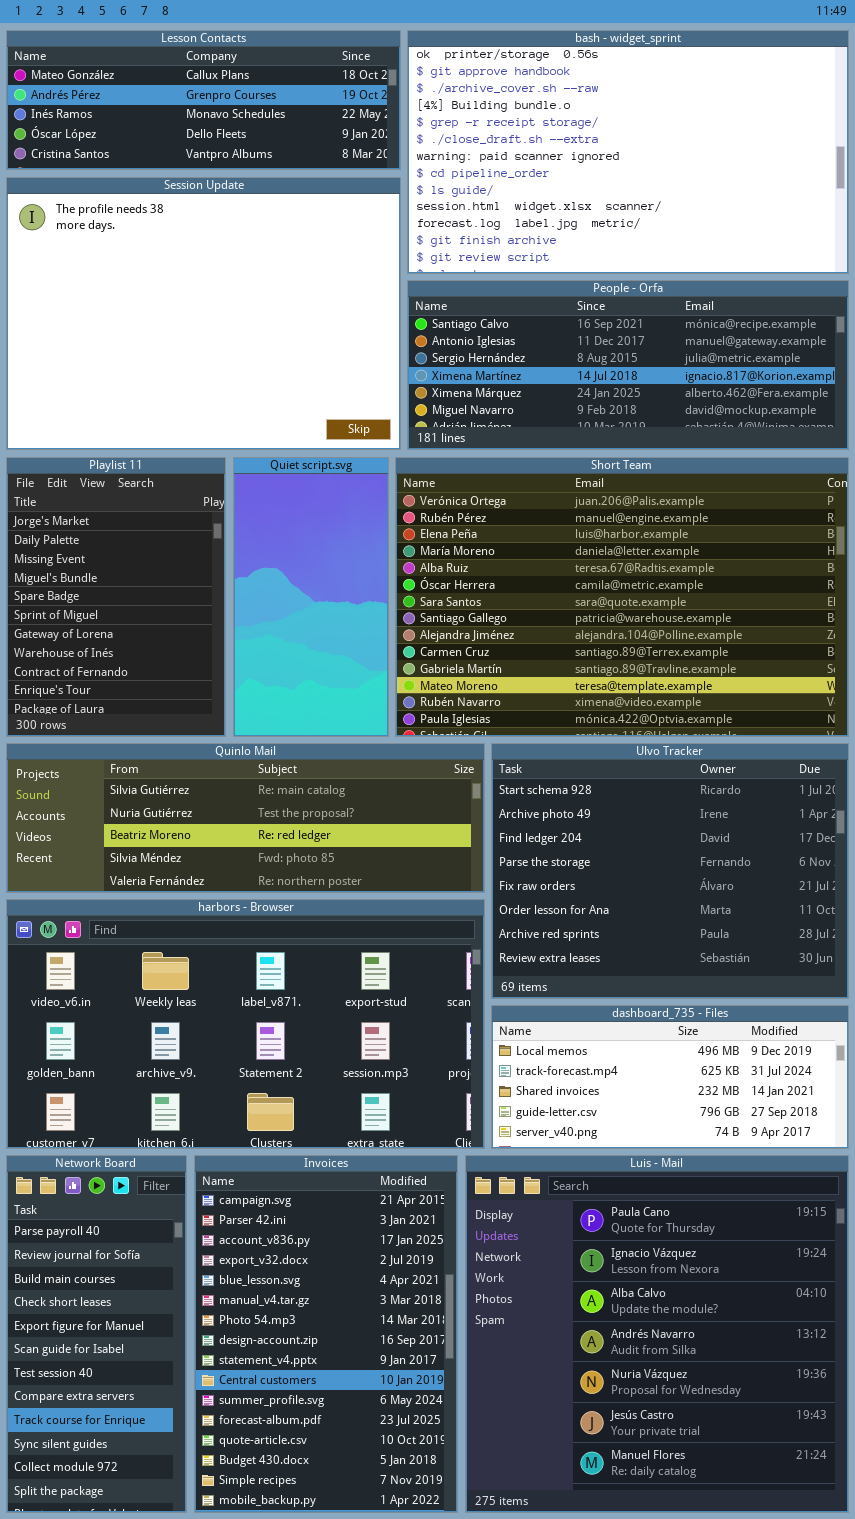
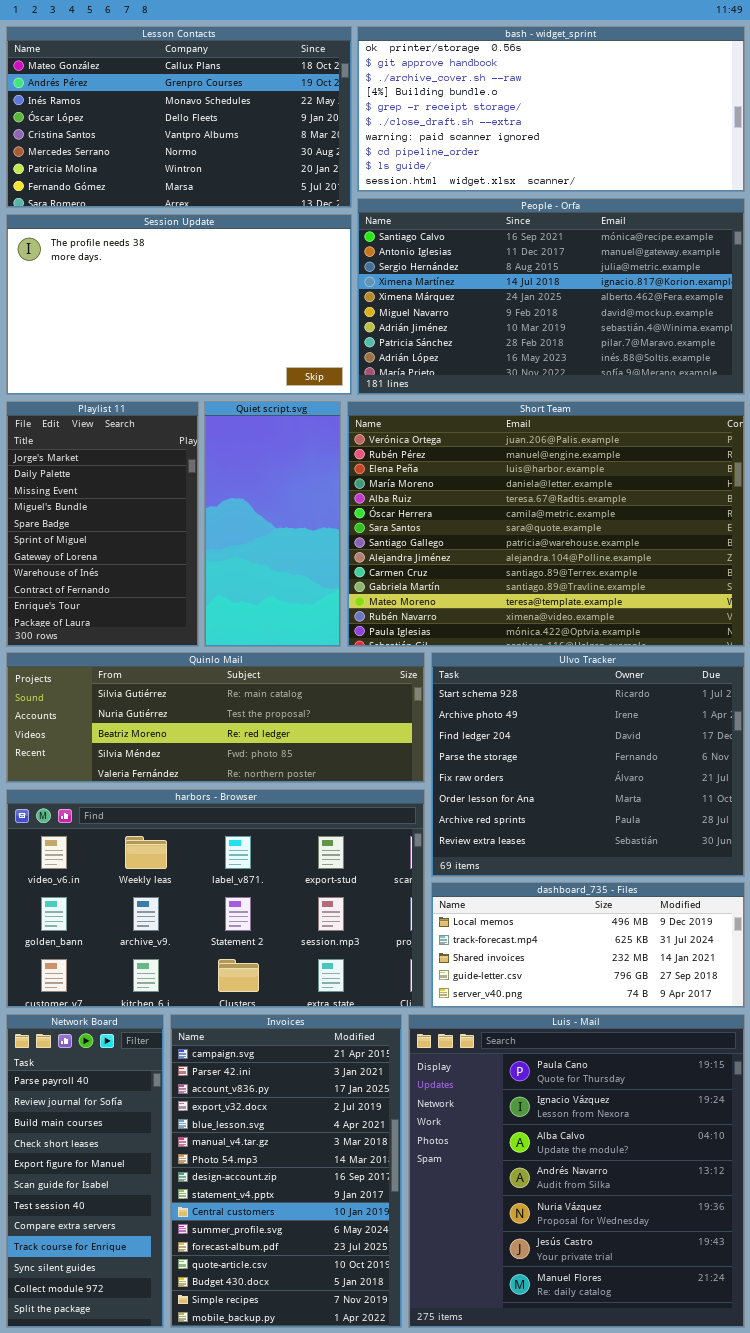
Lesson Contacts: [6,30,401,170] -> [6,26,352,208], resized
bash - widget_sprint: [407,30,849,274] -> [357,26,745,192], resized
Session Update: [6,177,401,450] -> [6,214,352,395], resized
People - Orfa: [407,280,849,450] -> [357,198,745,395], resized

